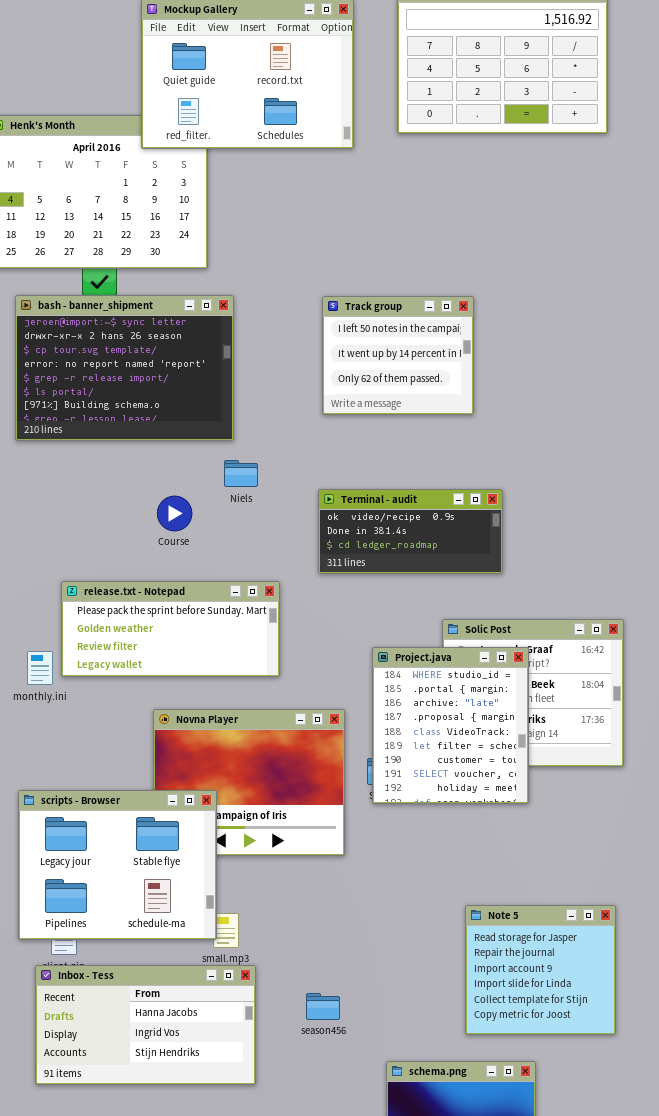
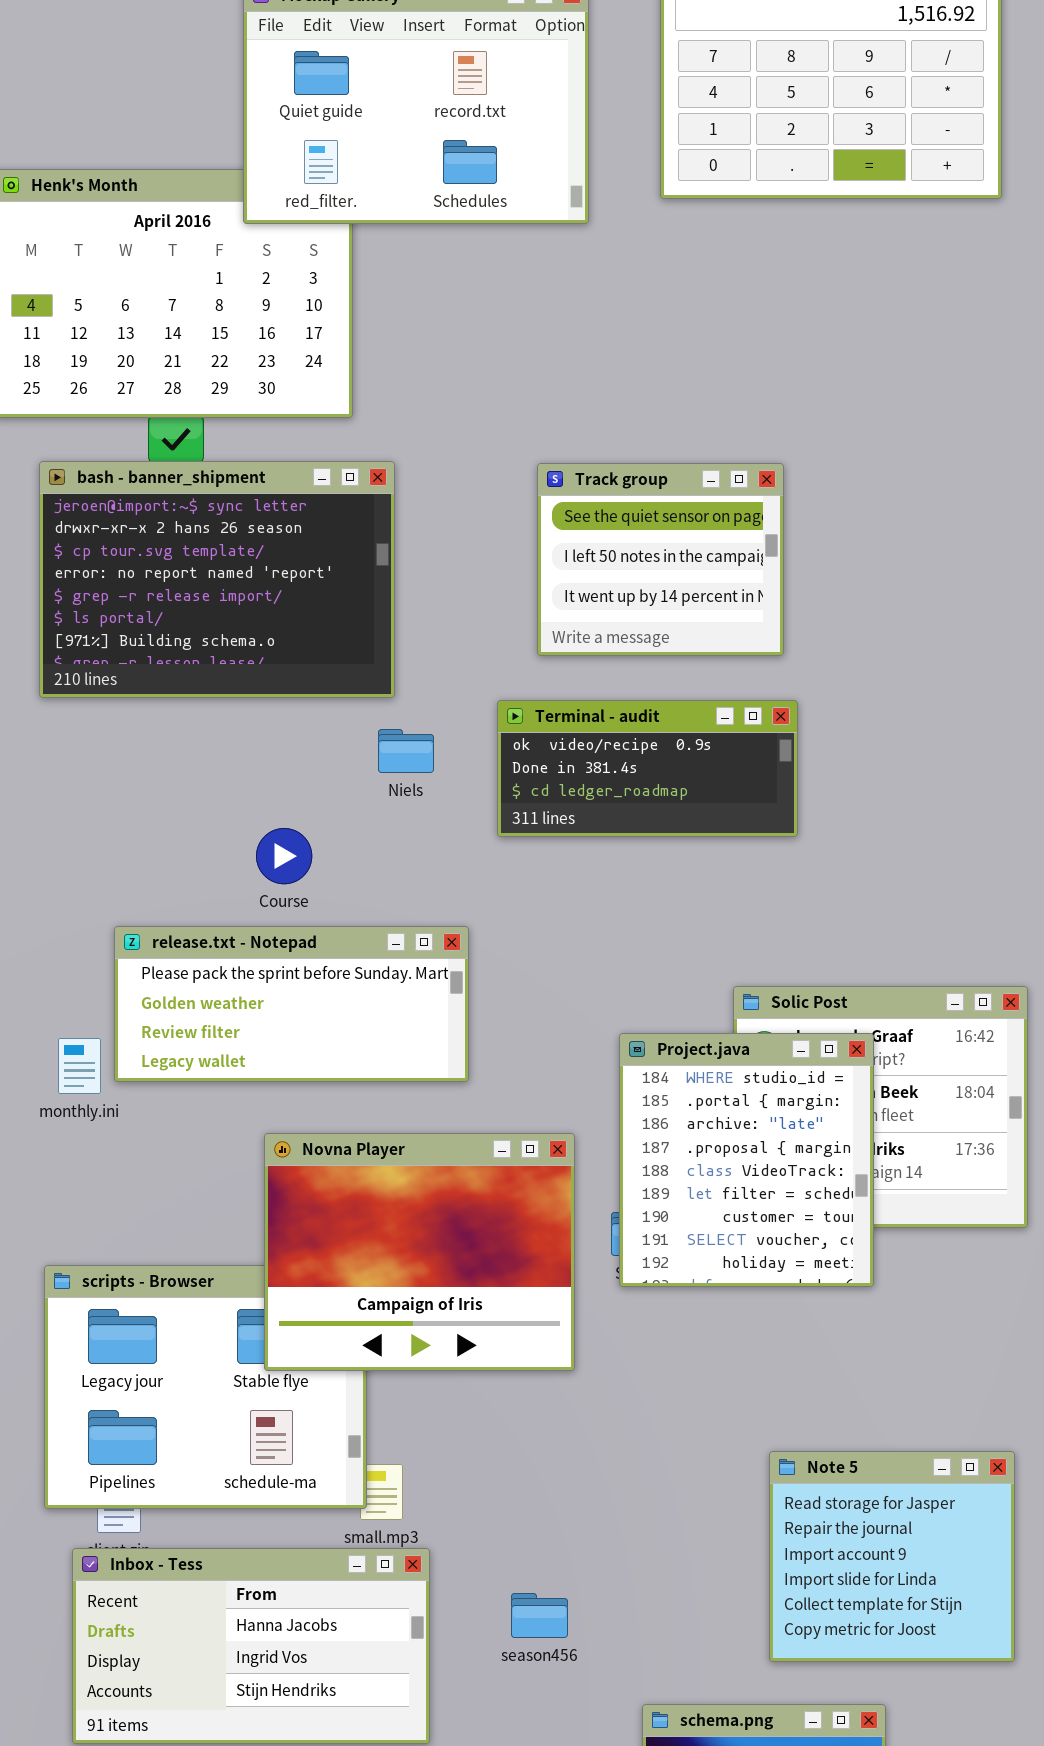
Track group: [322,296,474,415] -> [537,463,784,656], scrolled up 1 row
Terminal - audit: [318,489,503,574] -> [497,700,798,837], moved
Course: [157,496,192,531] -> [256,828,312,884], moved
Novna Player: [153,709,345,856] -> [264,1133,575,1371], raised

